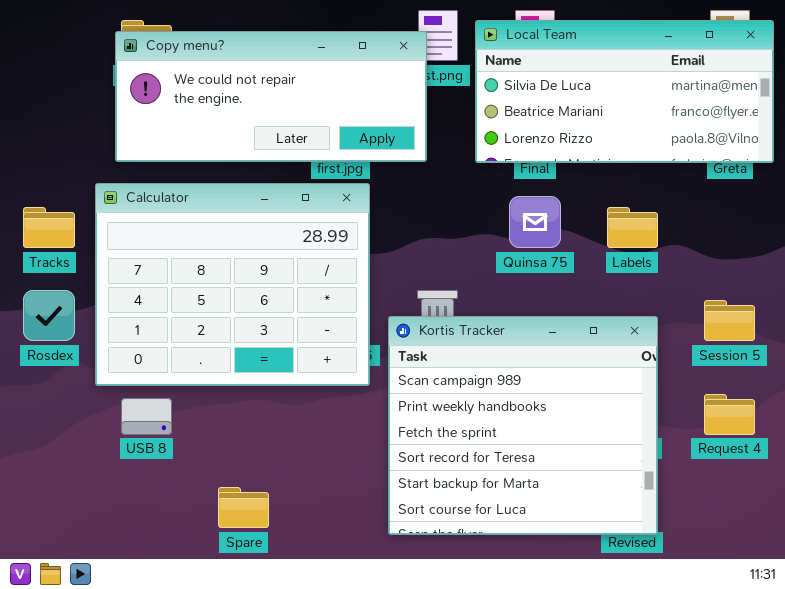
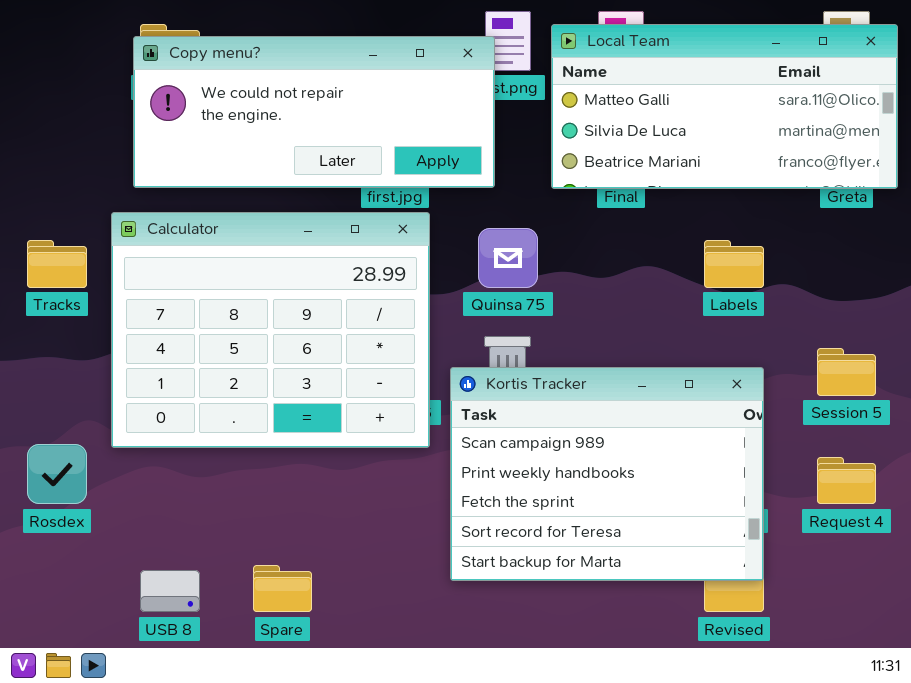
Local Team: [475,20,774,163] -> [551,24,898,189], scrolled up 1 row
Quinsa 75: [509,196,561,248] -> [478,228,538,288], moved
Rosdex: [23,290,75,341] -> [27,444,87,504], moved
Kortis Tracker: [388,316,658,535] -> [450,367,764,581], resized
USB 8: [121,398,172,435] -> [140,570,200,612], moved

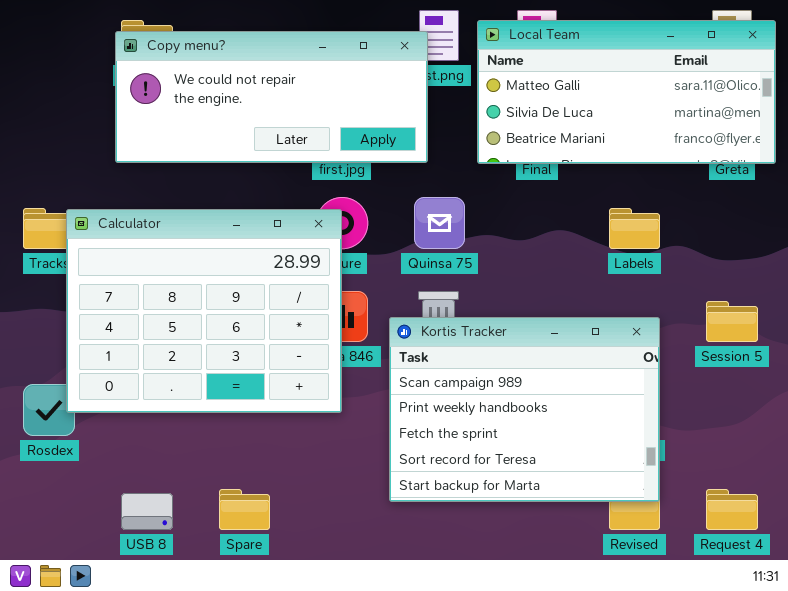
Calculator: [111,212,430,448] -> [66,209,342,413], moved
Request 4: [817,457,876,504] -> [706,489,758,530], moved

